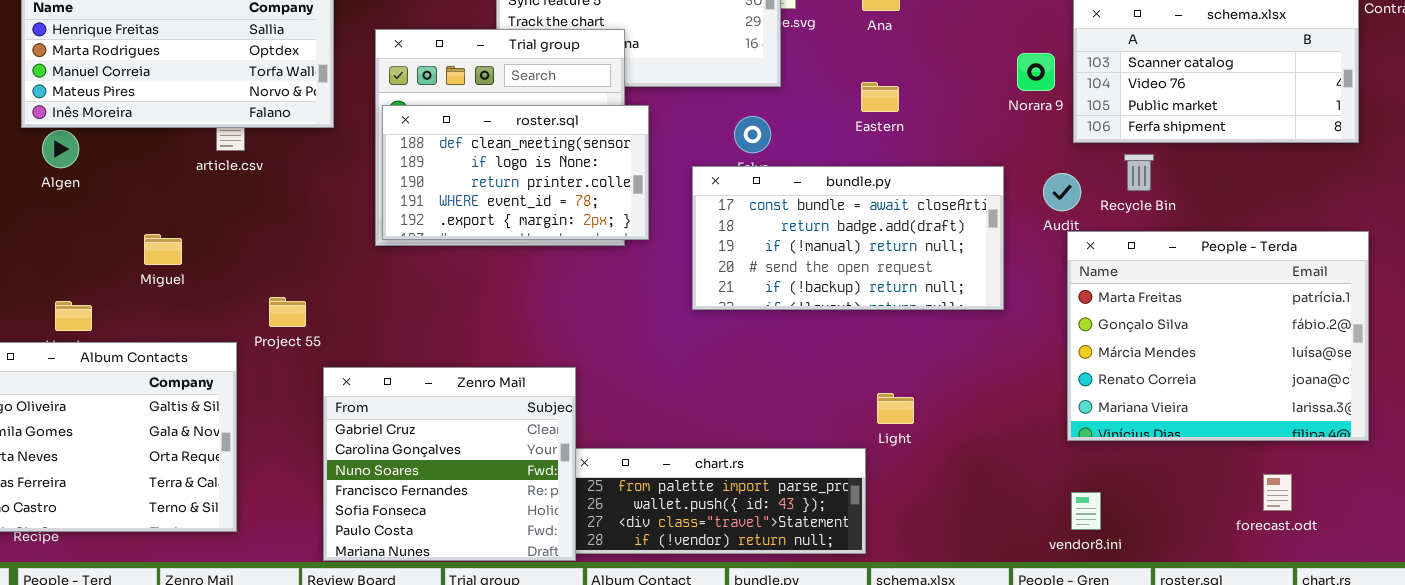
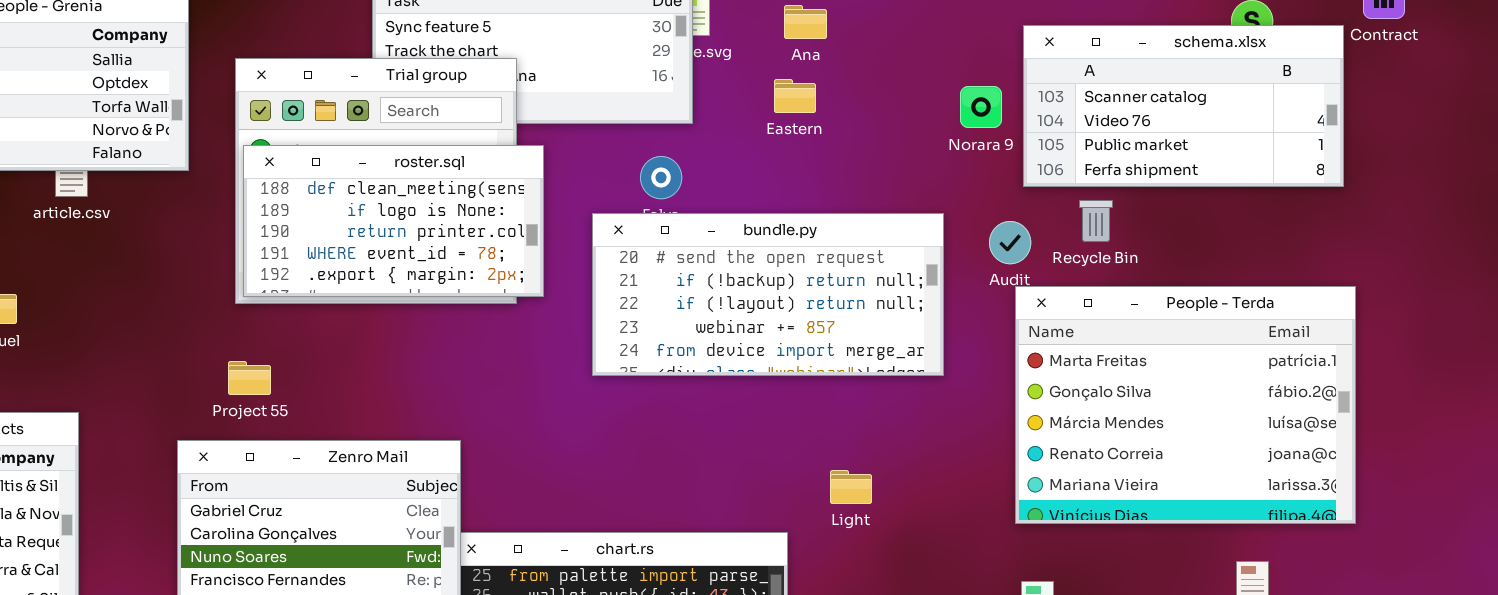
Eastern: [861,82,899,112] -> [774,79,816,113], moved
bundle.py: [692,166,1004,310] -> [592,213,944,376], scrolled down 3 rows
Project 55: [269,297,306,327] -> [228,361,271,395], moved
Light: [877,393,914,424] -> [830,470,872,504], moved

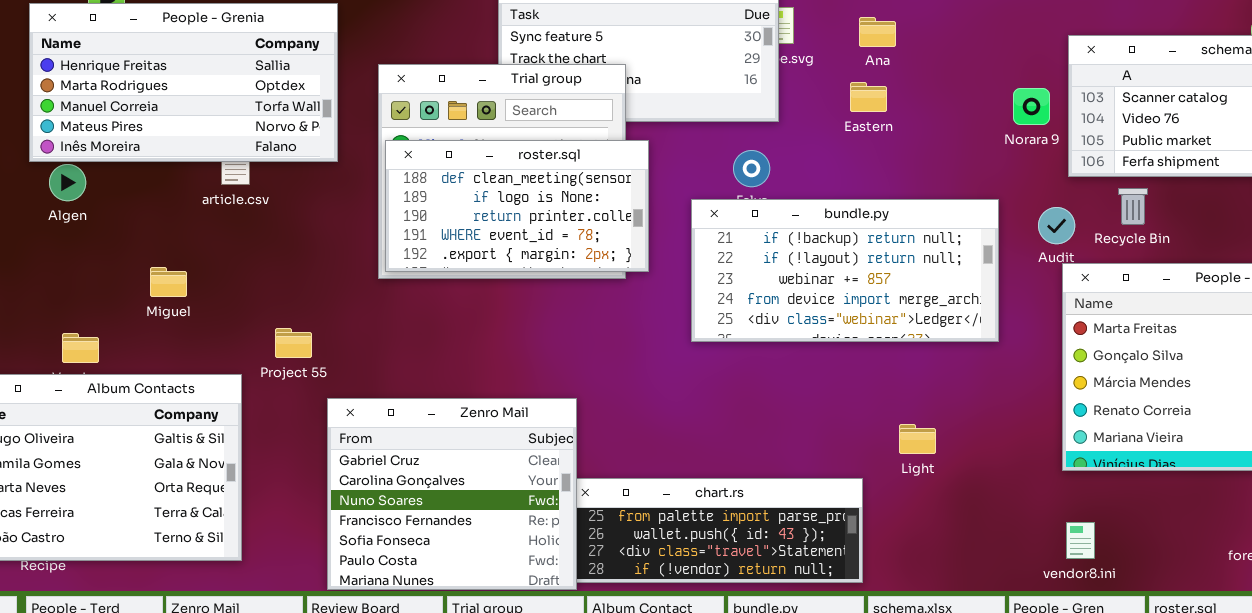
bundle.py: [592,213,944,376] -> [691,199,999,342], scrolled down 1 row
Project 55: [228,361,271,395] -> [275,328,312,358], moved

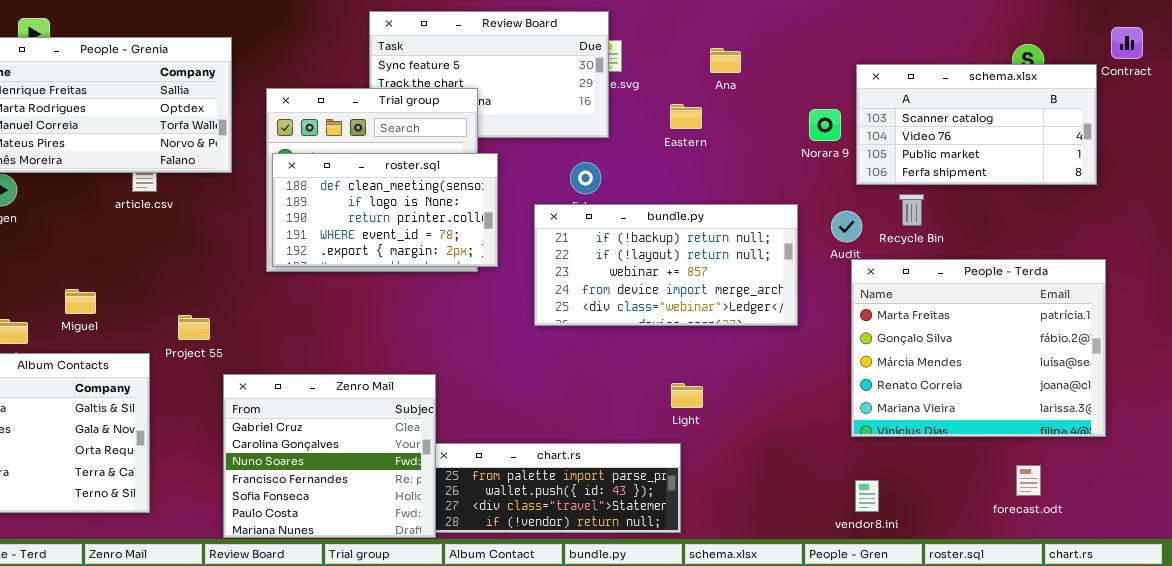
Ana: [859,17,896,47] -> [710,48,741,73], moved
Miguel: [150,267,187,297] -> [65,289,96,314], moved
Light: [899,424,936,454] -> [671,383,703,408], moved

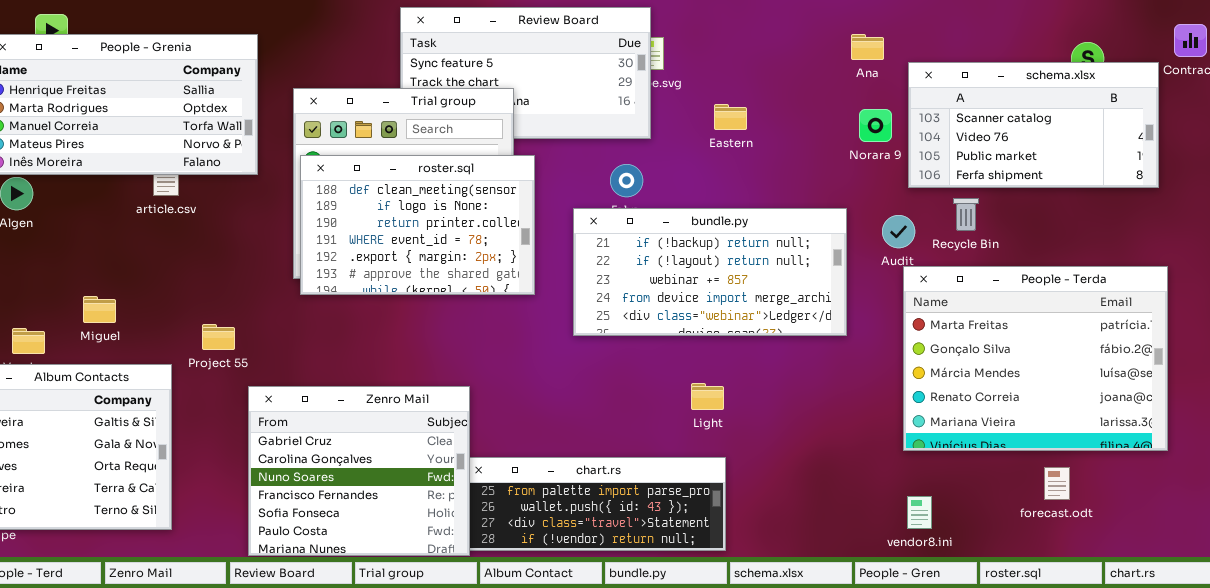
Ana: [710,48,741,73] -> [851,34,884,60], moved
roster.sql: [272,153,498,267] -> [300,155,535,295], resized
Light: [671,383,703,408] -> [691,383,724,410], moved
forecast.odt: [1016,465,1041,496] -> [1044,467,1070,500], moved

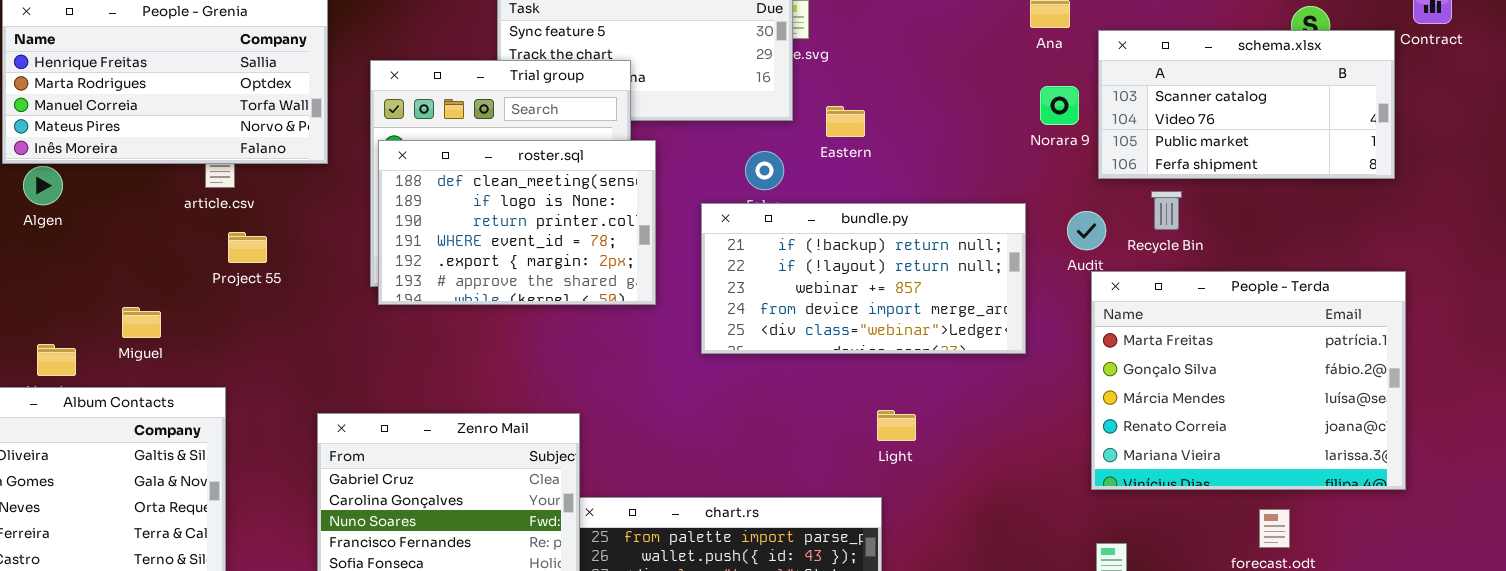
Eastern: [714,104,747,130] -> [826,106,865,137], moved
Project 55: [202,324,235,350] -> [228,232,267,263], moved
Light: [691,383,724,410] -> [877,410,916,441], moved

